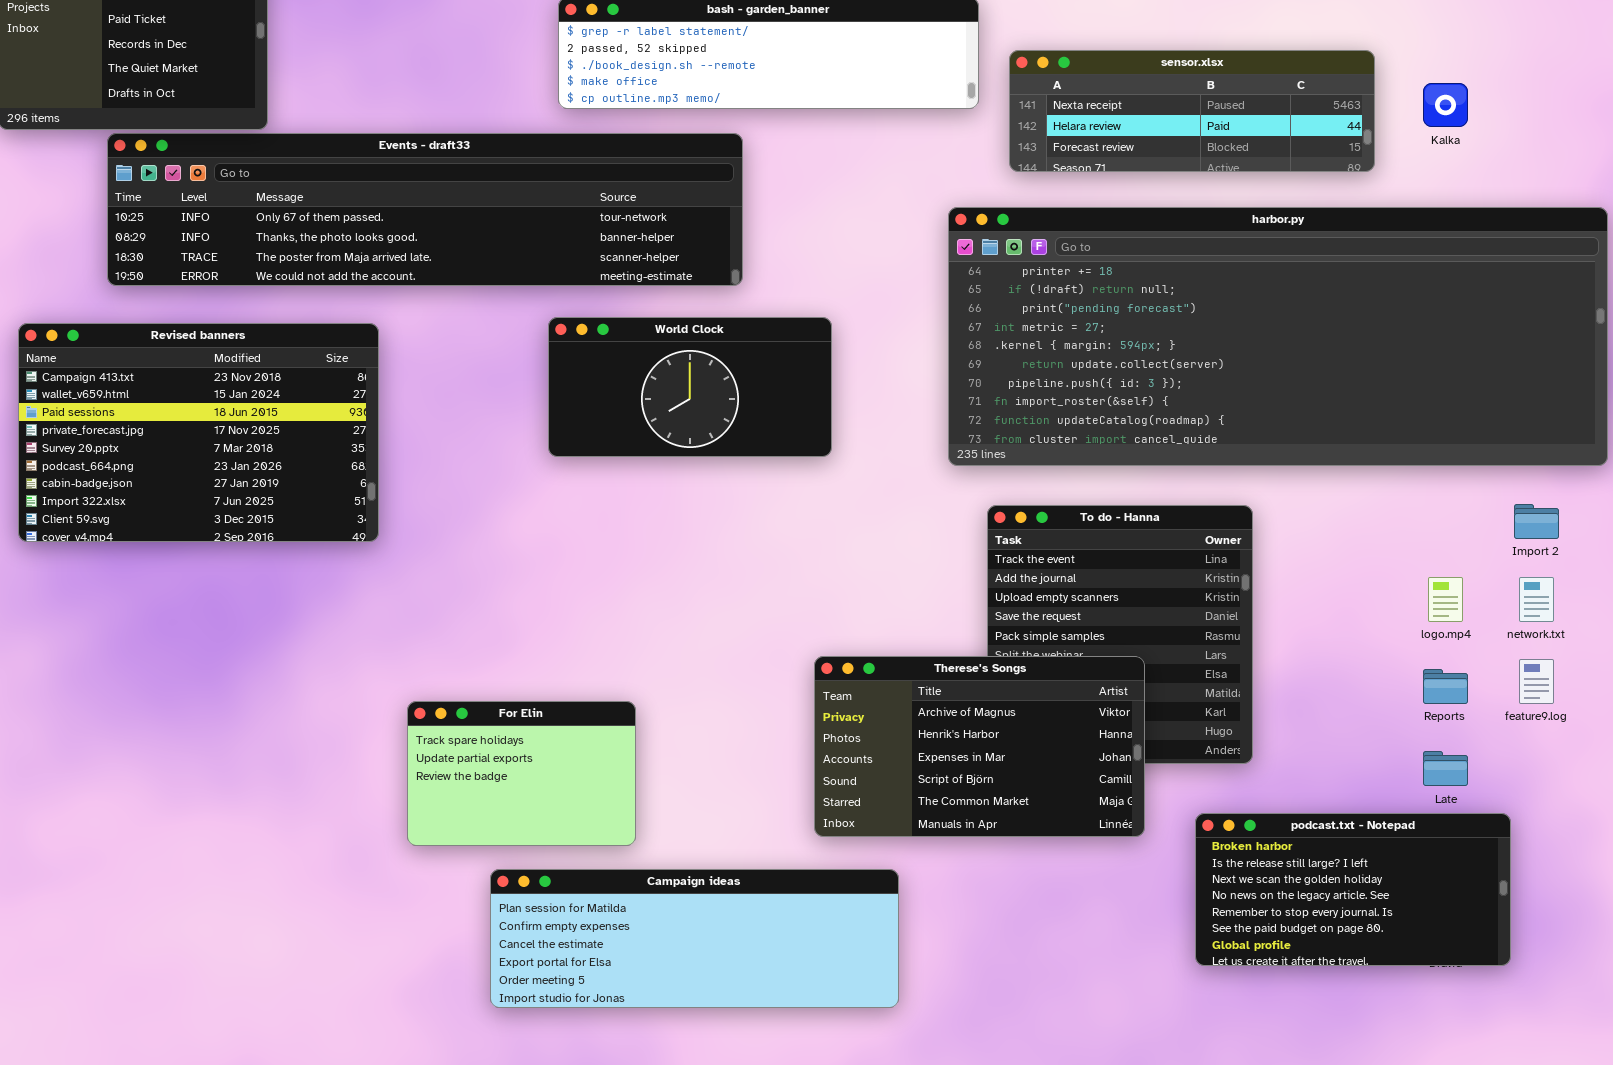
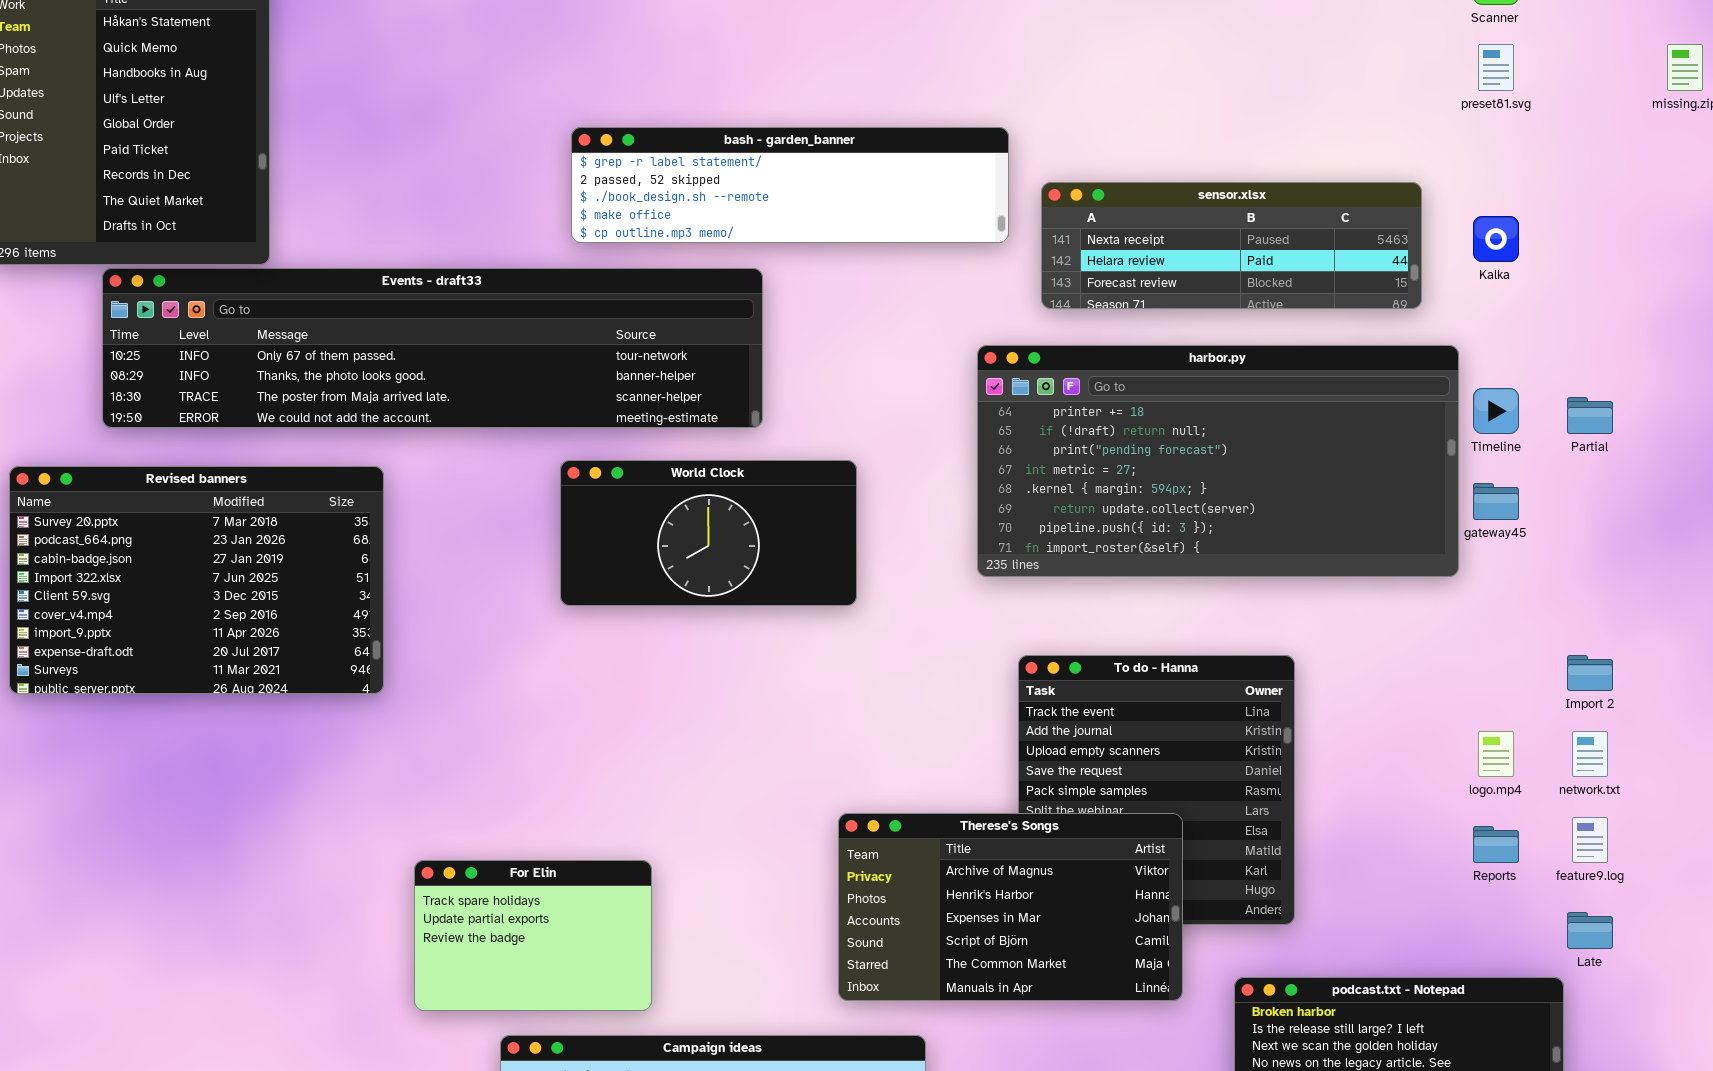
harbor.py: [948,207,1608,466] -> [977,345,1459,577], resized
Revised banners: [18,323,379,542] -> [9,466,384,694], scrolled down 4 rows
Late: [1423,751,1468,786] -> [1567,912,1613,949], moved

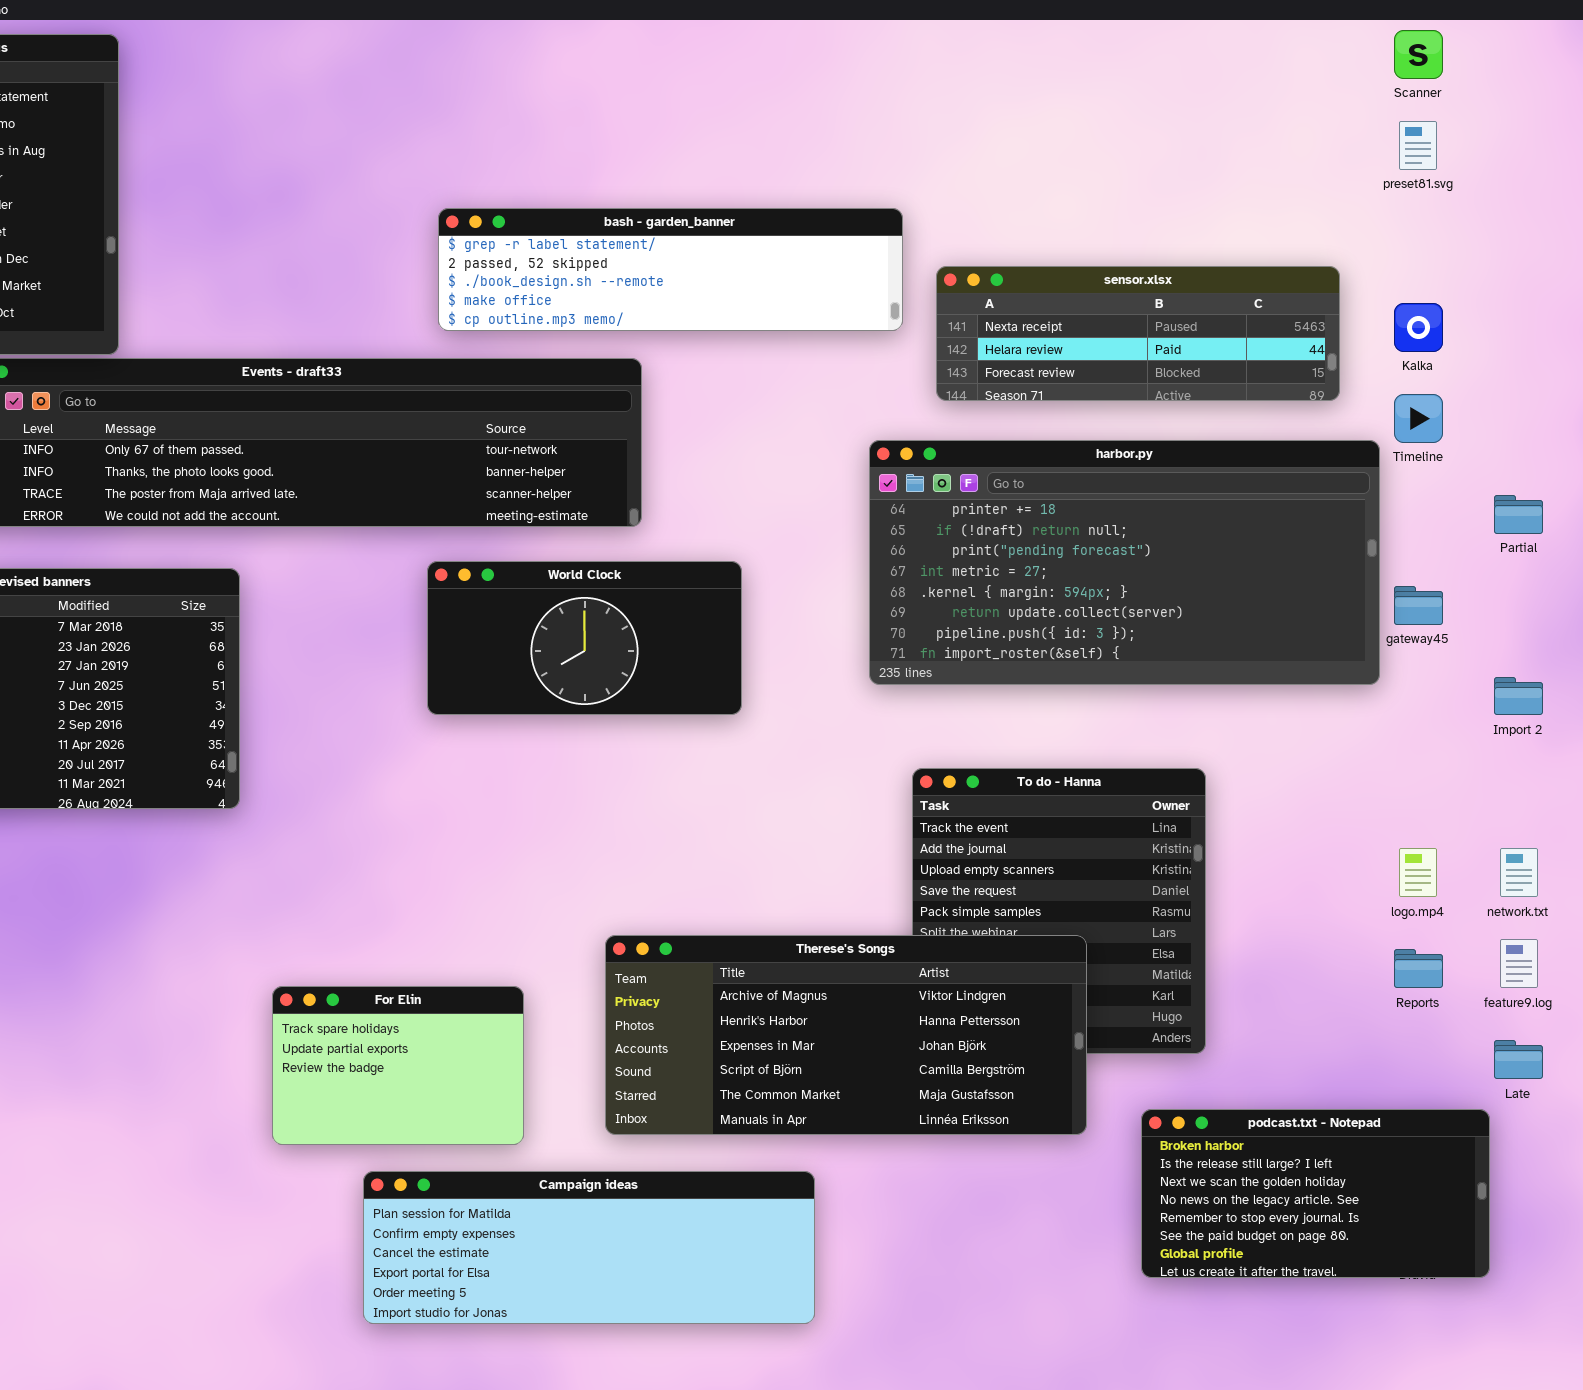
Timeline: [1473,388,1519,434] -> [1394,394,1443,443], moved
Import 2: [1567,655,1613,691] -> [1494,677,1543,715], moved
Therese's Songs: [838,813,1183,1001] -> [605,935,1087,1135], resized

